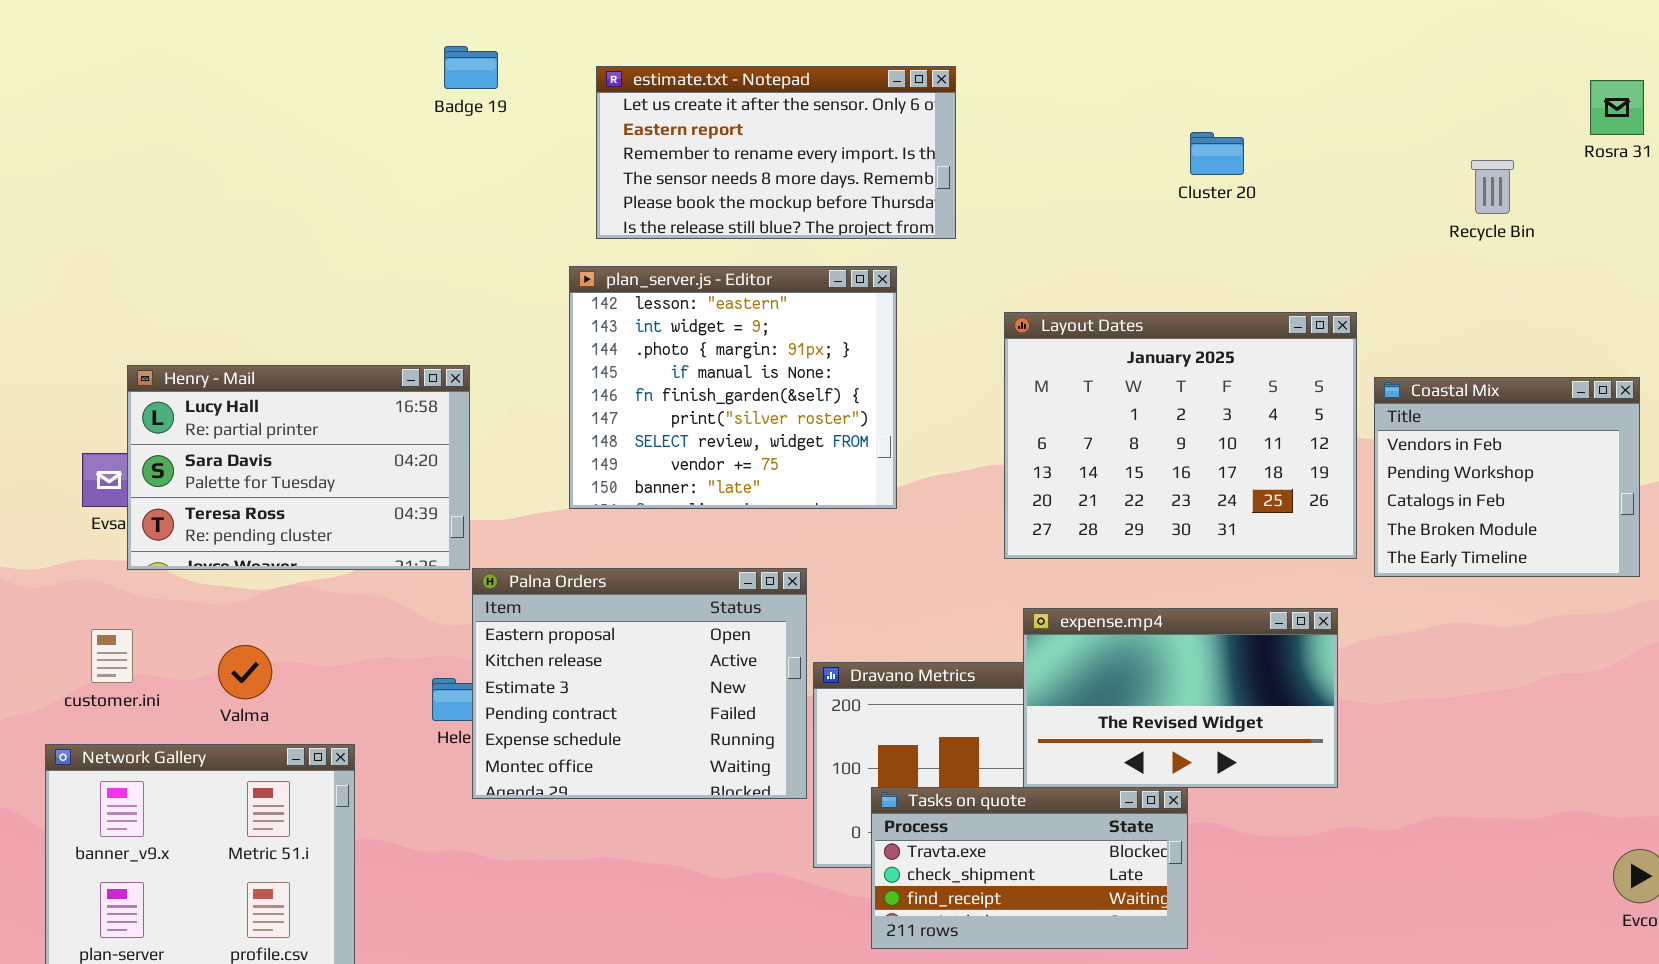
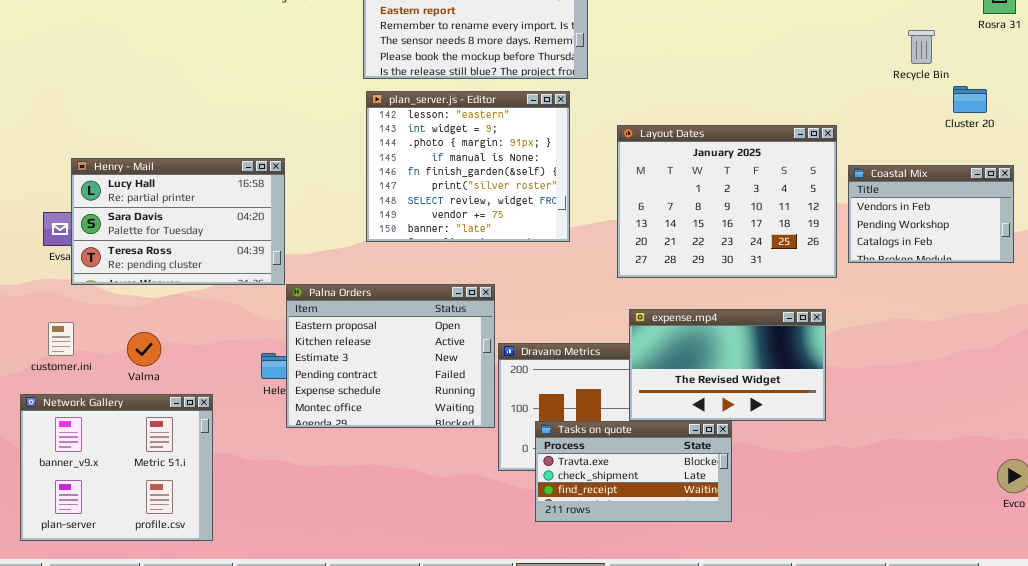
Cluster 20: [1190,132,1244,175] -> [953,86,987,113], moved
plan_server.js - Editor: [569,266,897,509] -> [366,91,570,242], moved
Coastal Mix: [1374,377,1640,577] -> [848,165,1014,263], resized

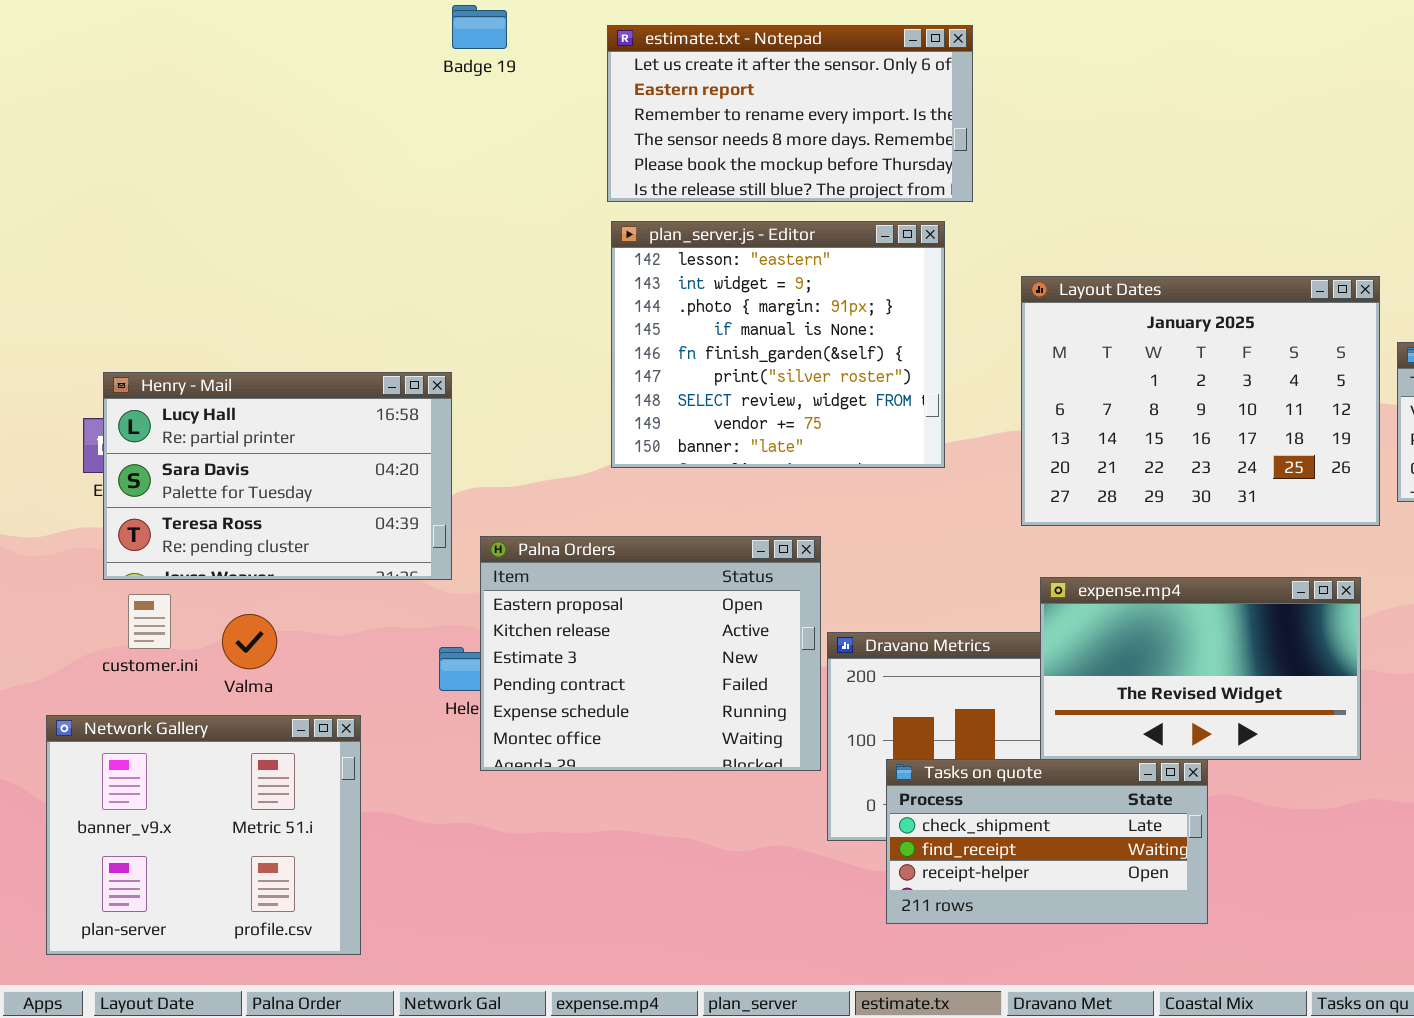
Henry - Mail: [71,158,285,285] -> [103,372,452,580], moved
customer.ini: [48,322,74,356] -> [128,594,171,649], moved
Tasks on quote: [535,421,732,522] -> [886,759,1208,924], scrolled down 1 row

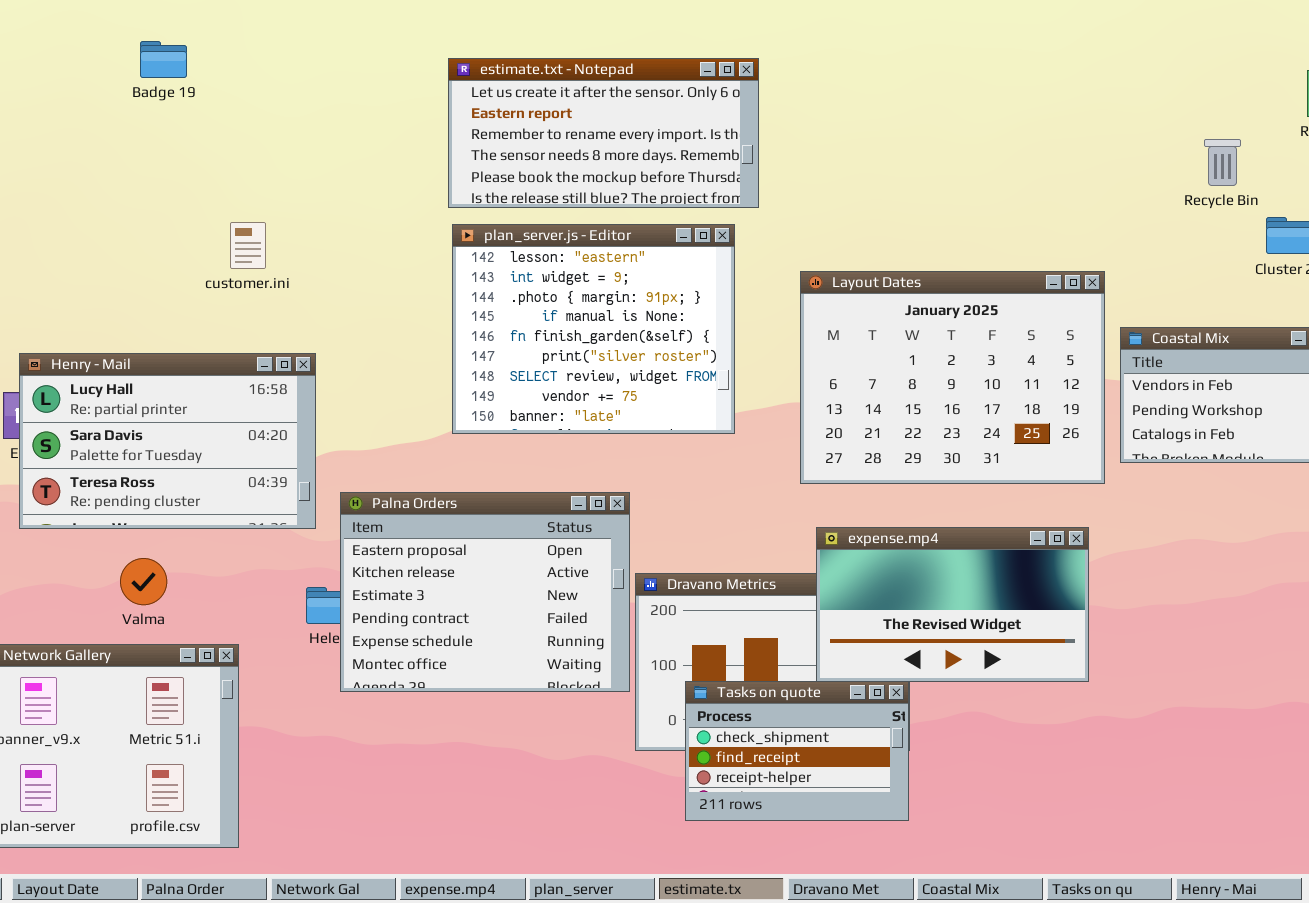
Badge 19: [452,5,507,49] -> [140,41,187,78], moved
customer.ini: [128,594,171,649] -> [230,222,266,269], moved
Tasks on quote: [886,759,1208,924] -> [685,681,909,821], resized

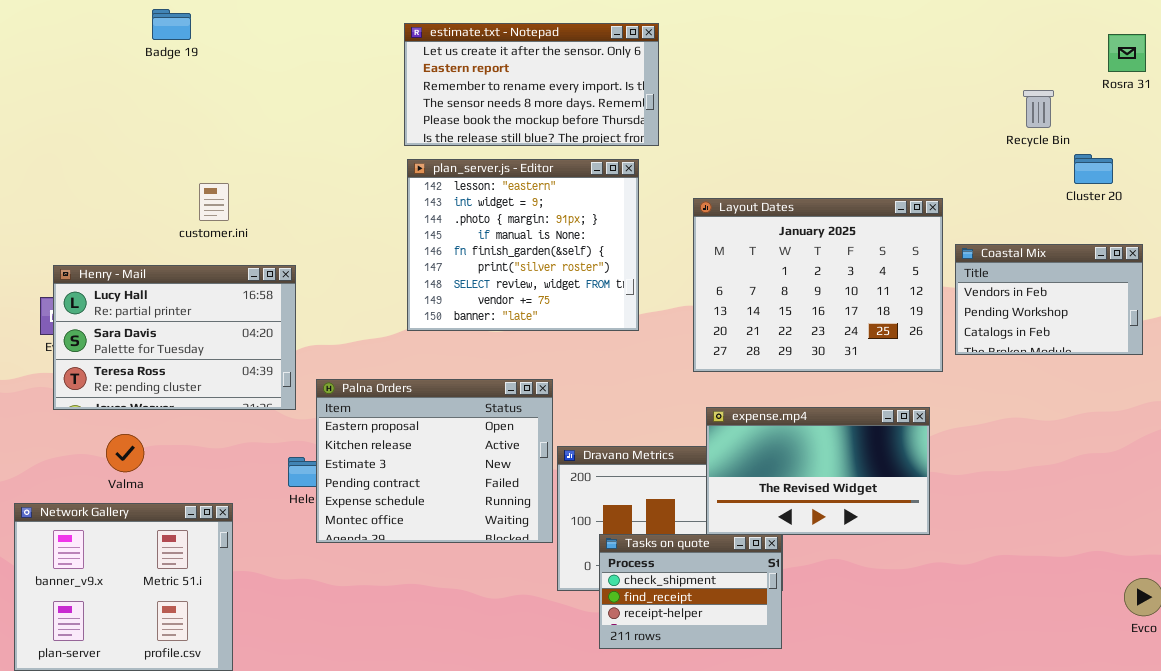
customer.ini: [230,222,266,269] -> [199,183,229,221], moved
Valma: [120,558,167,605] -> [106,434,144,472], moved

